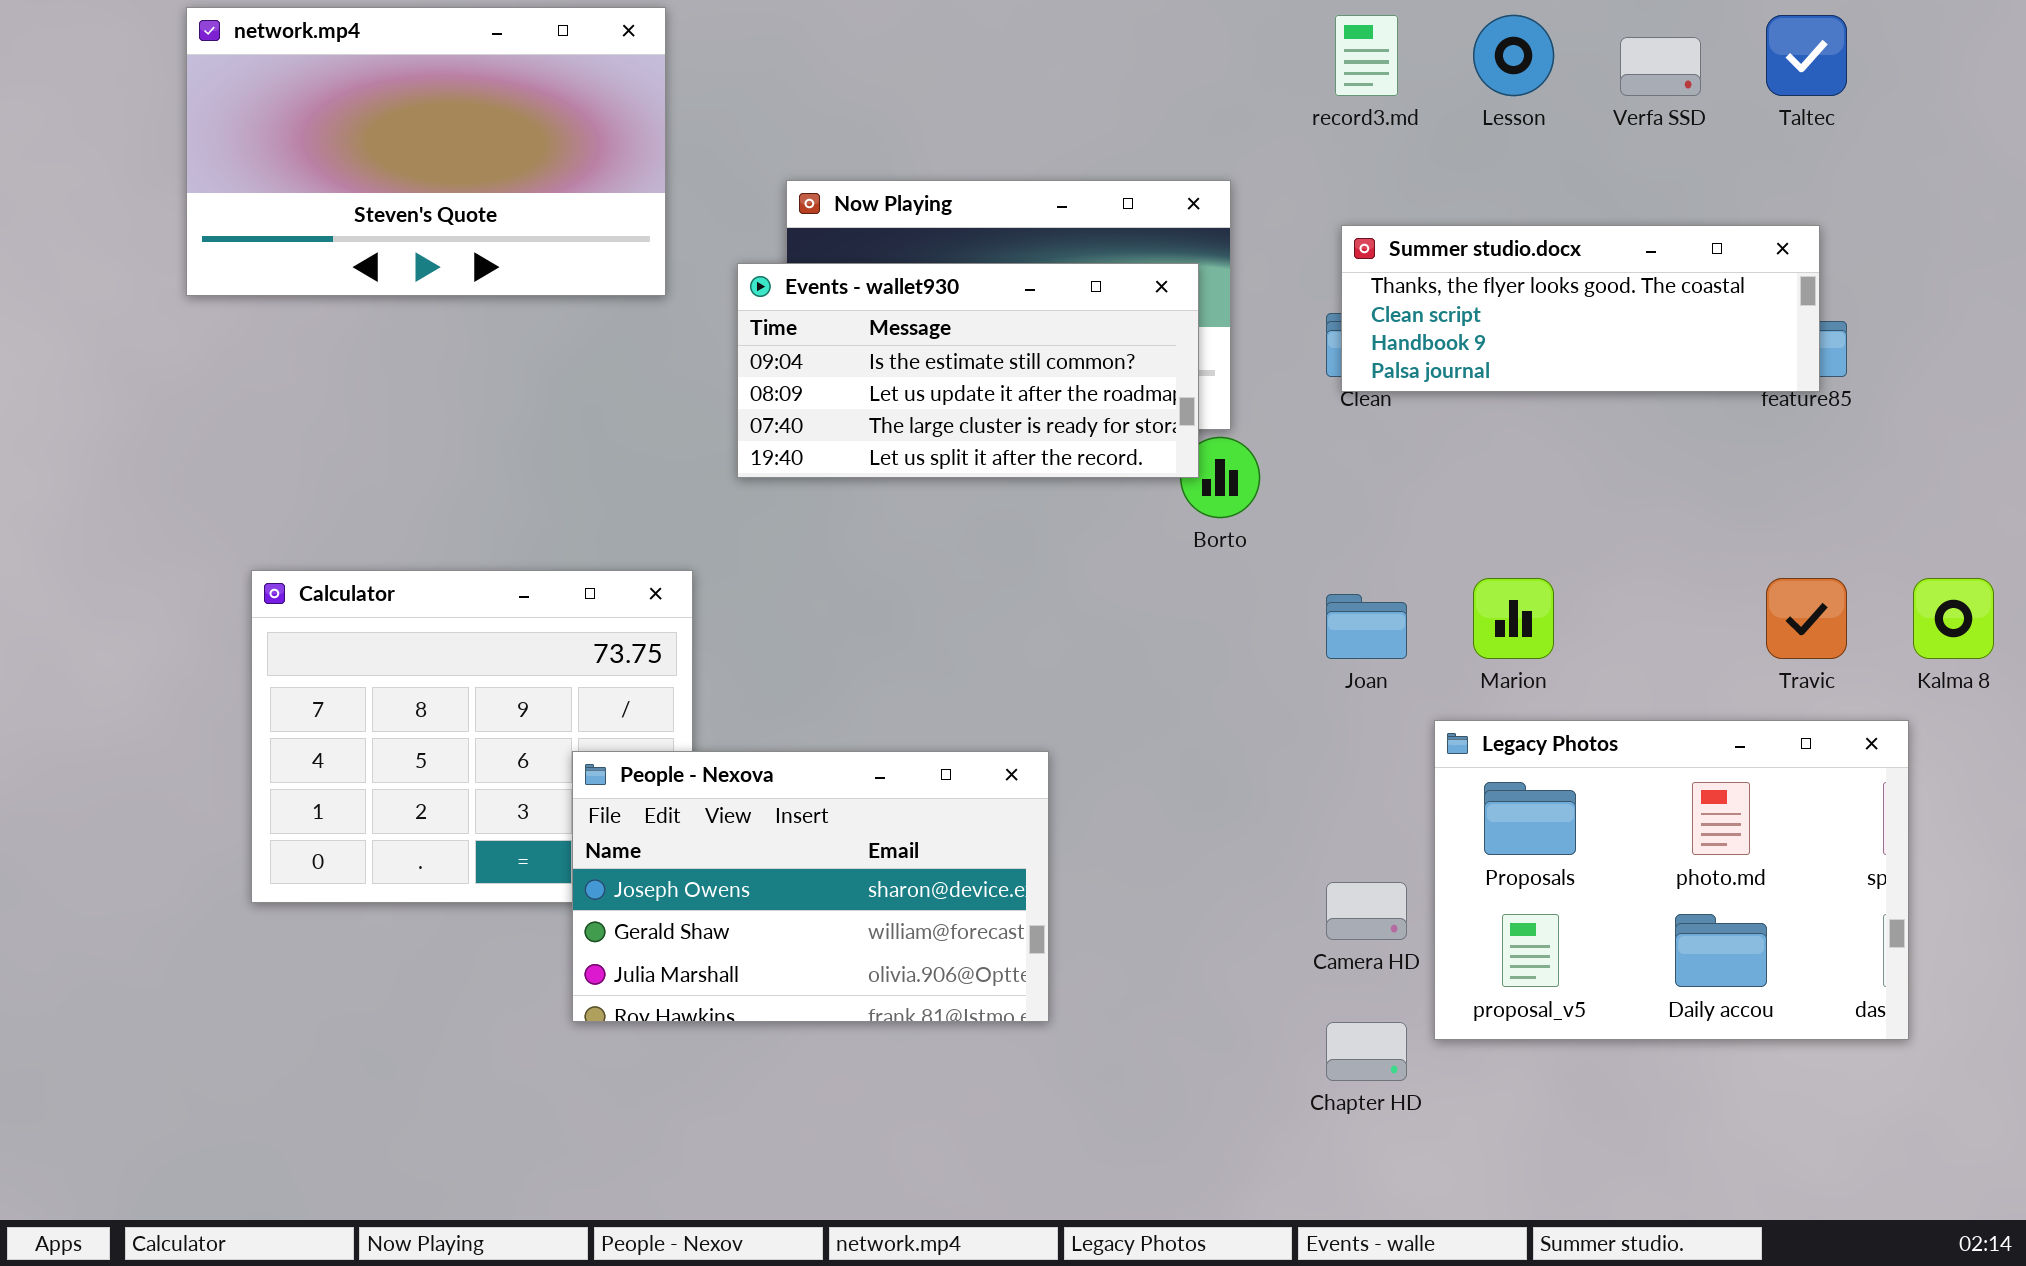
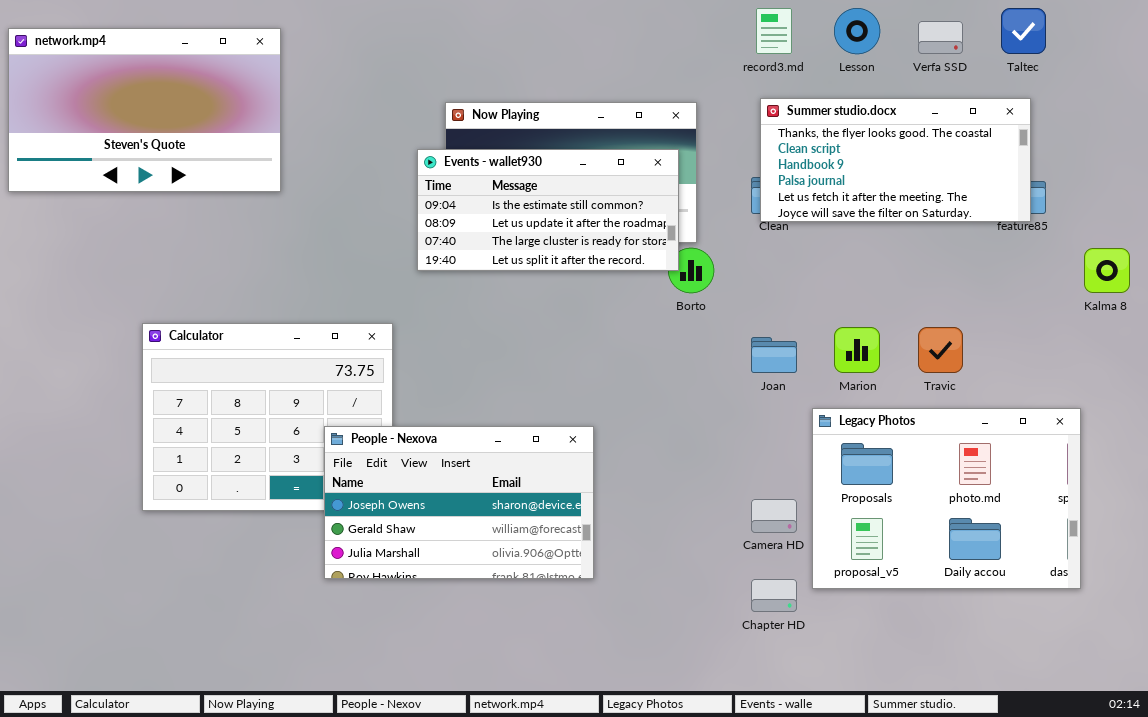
network.mp4: [186,7,666,296] -> [8,28,281,192], moved
Summer studio.docx: [1341,225,1820,392] -> [760,98,1031,222], resized
Travic: [1766,578,1847,659] -> [918,327,963,373], moved
Kalma 8: [1913,578,1994,659] -> [1084,248,1130,293], moved

